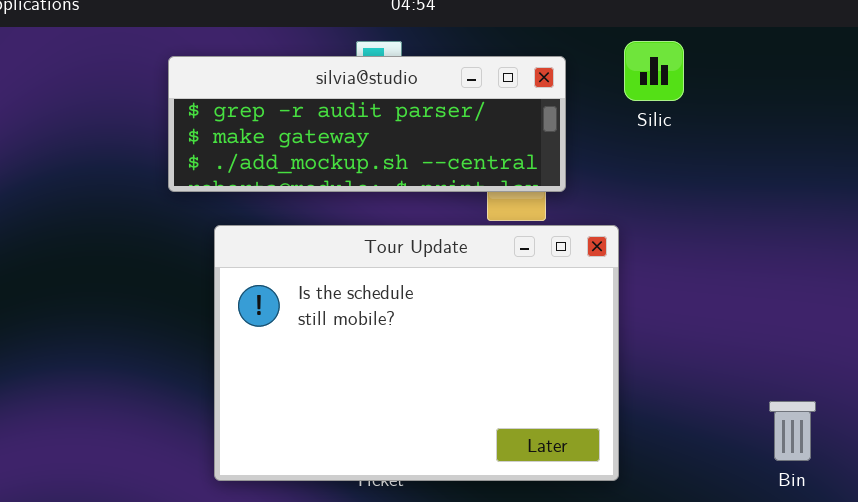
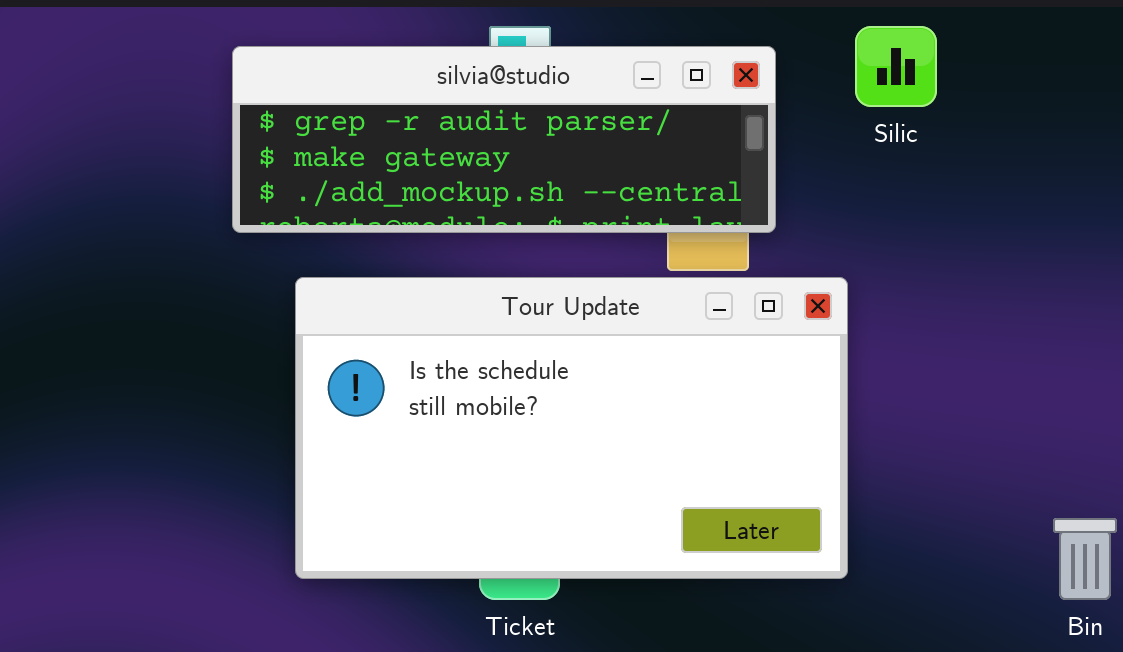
Tour Update: [214,225,619,481] -> [295,277,848,579], resized

